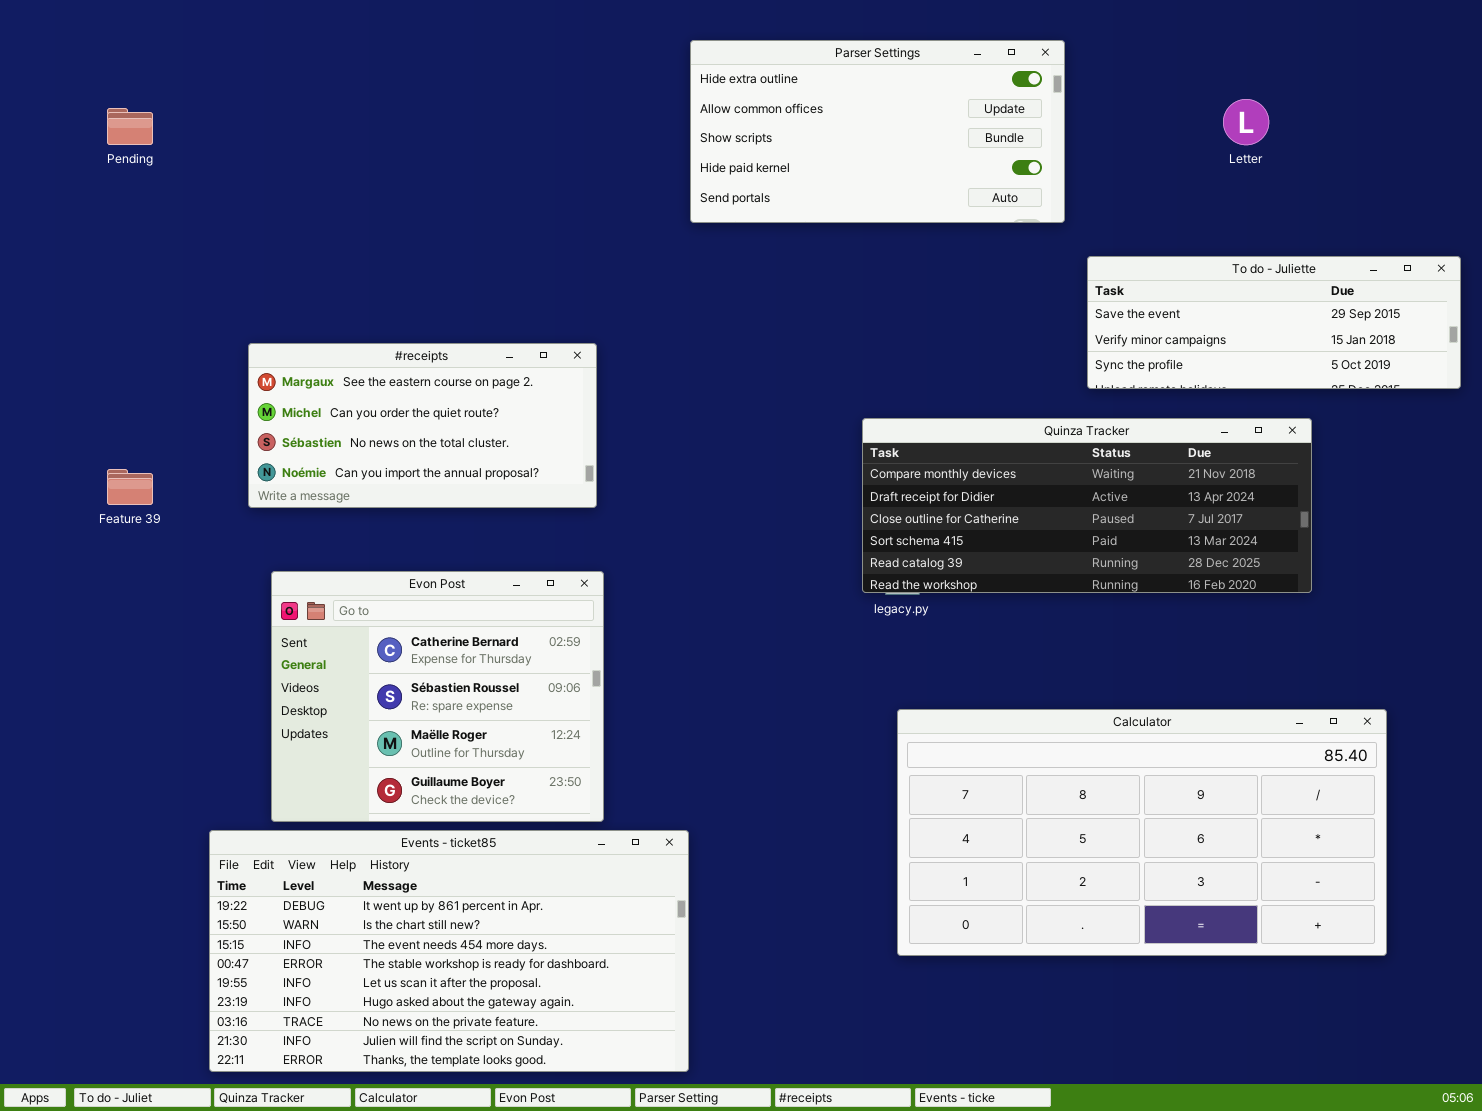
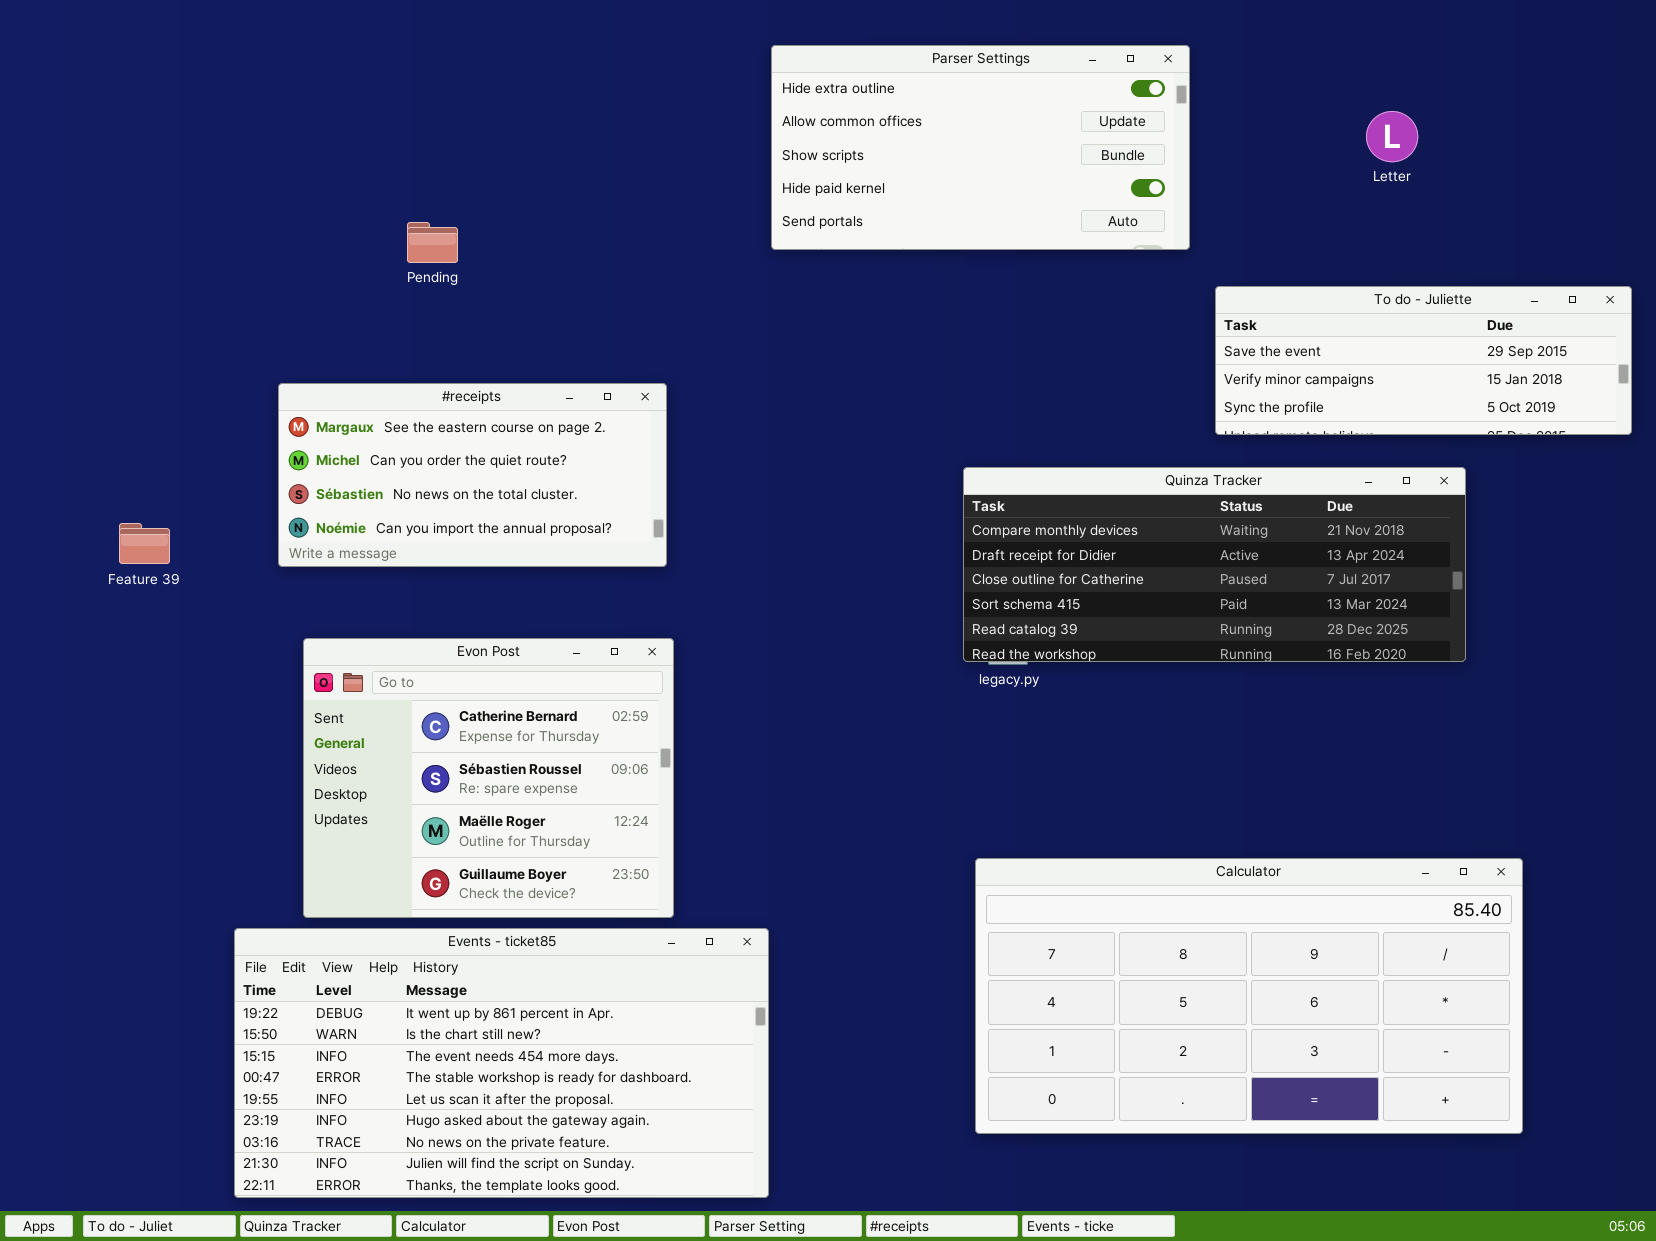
Pending: [107,108,153,145] -> [407,222,458,263], moved
Calculator: [897,709,1387,956] -> [975,858,1523,1134], moved

